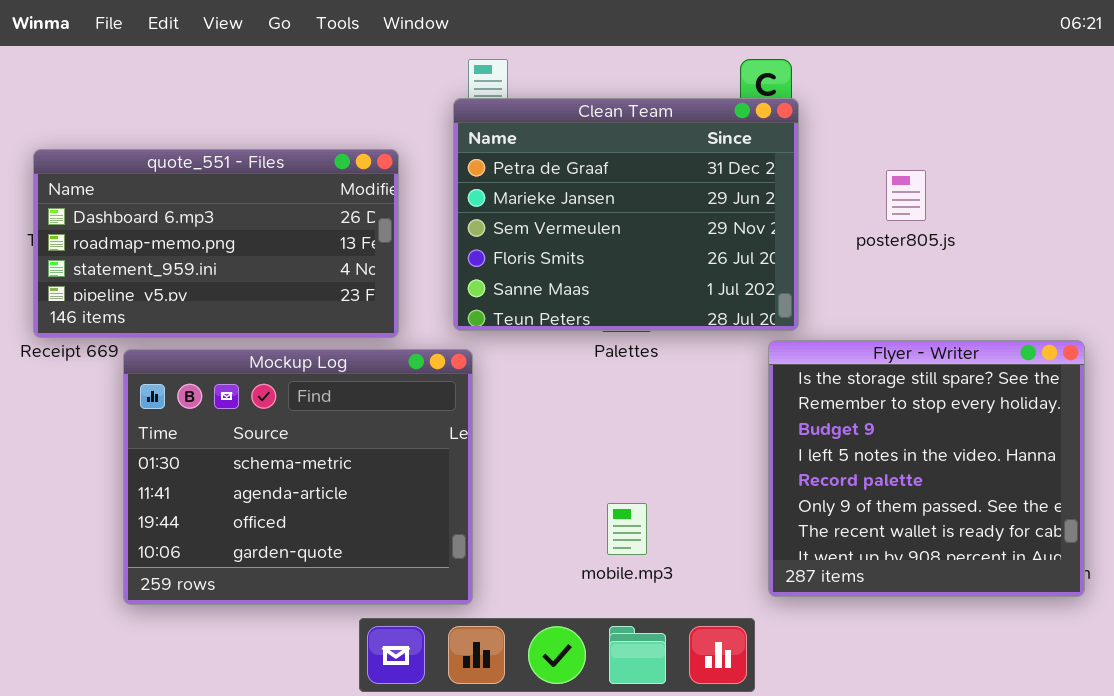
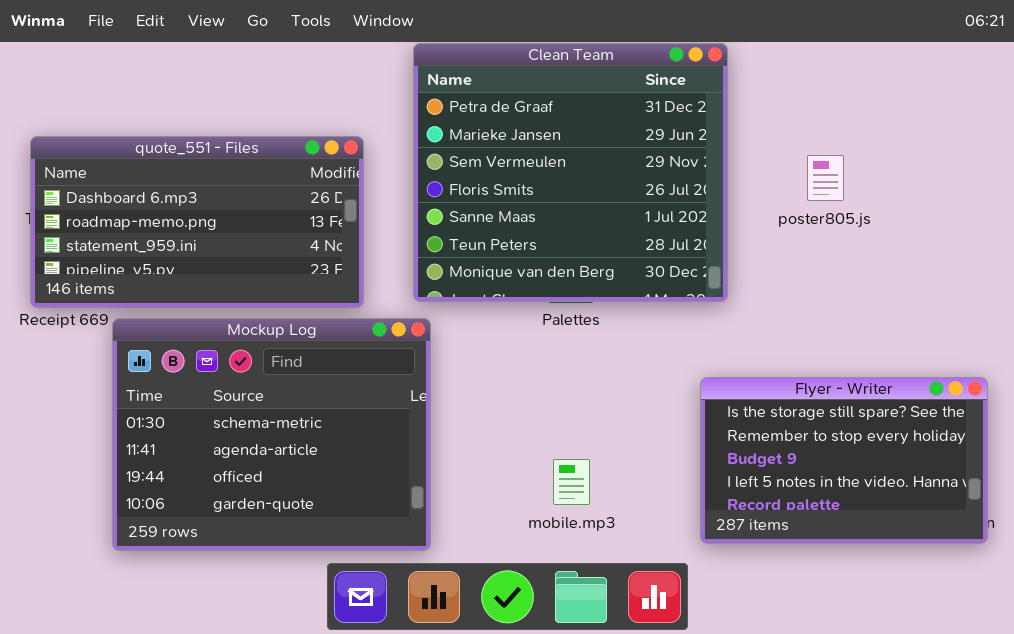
Clean Team: [453,98,799,331] -> [413,43,728,302], resized
Flyer - Writer: [768,340,1085,597] -> [700,377,988,544], resized

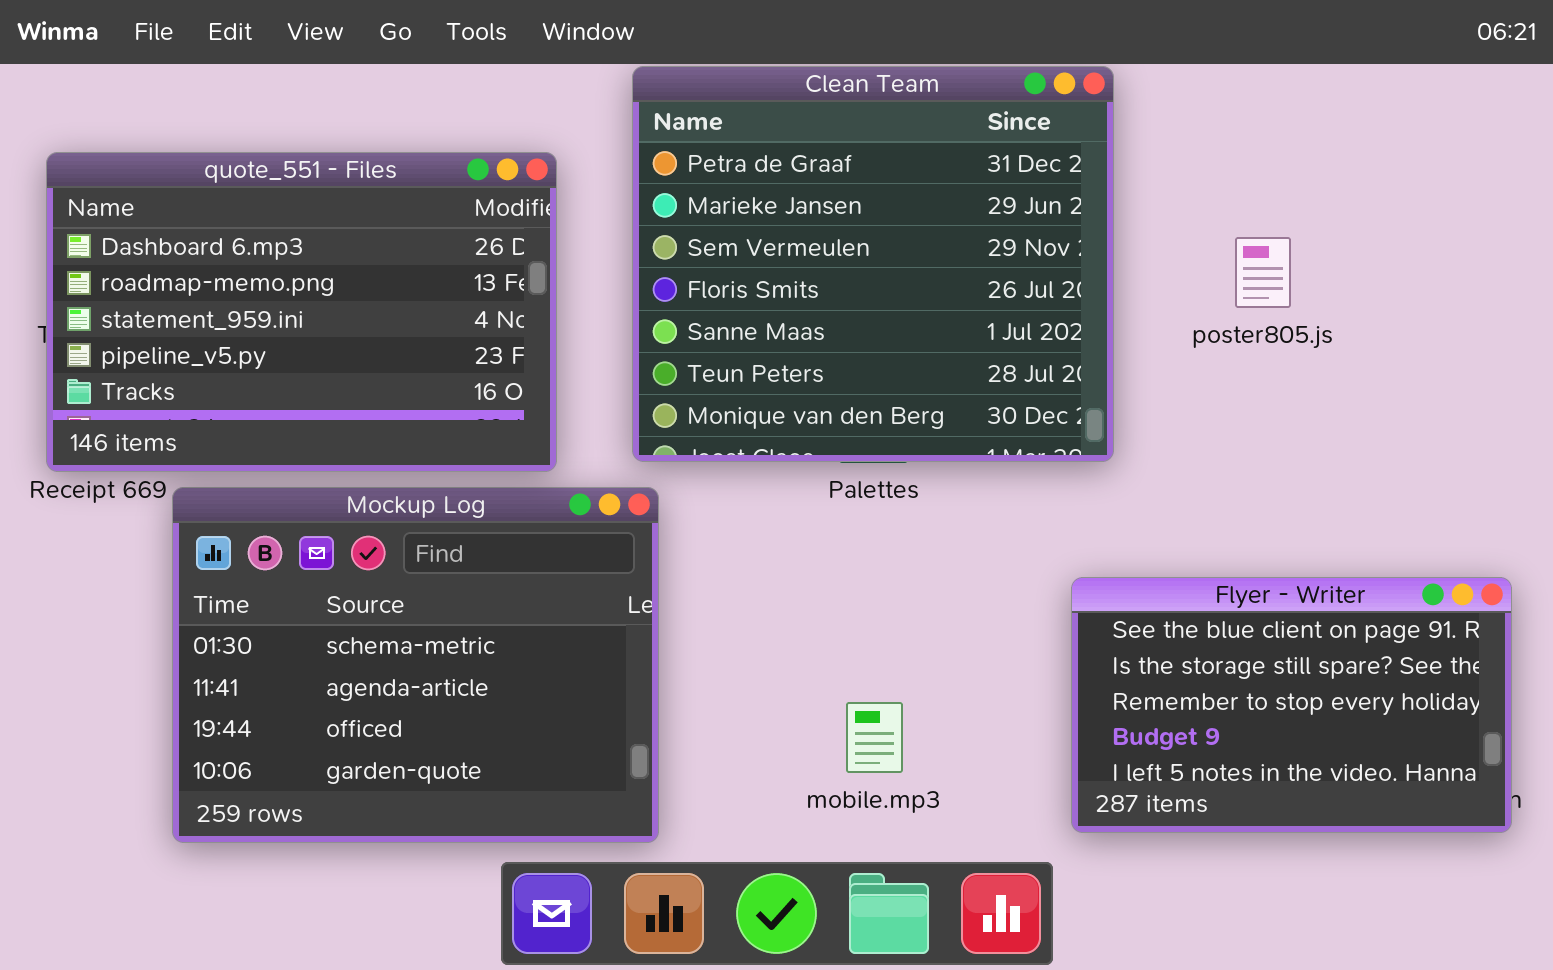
quote_551 - Files: [30,136,364,308] -> [46,152,557,472], resized
Flyer - Writer: [700,377,988,544] -> [1071,577,1512,833], scrolled up 1 row

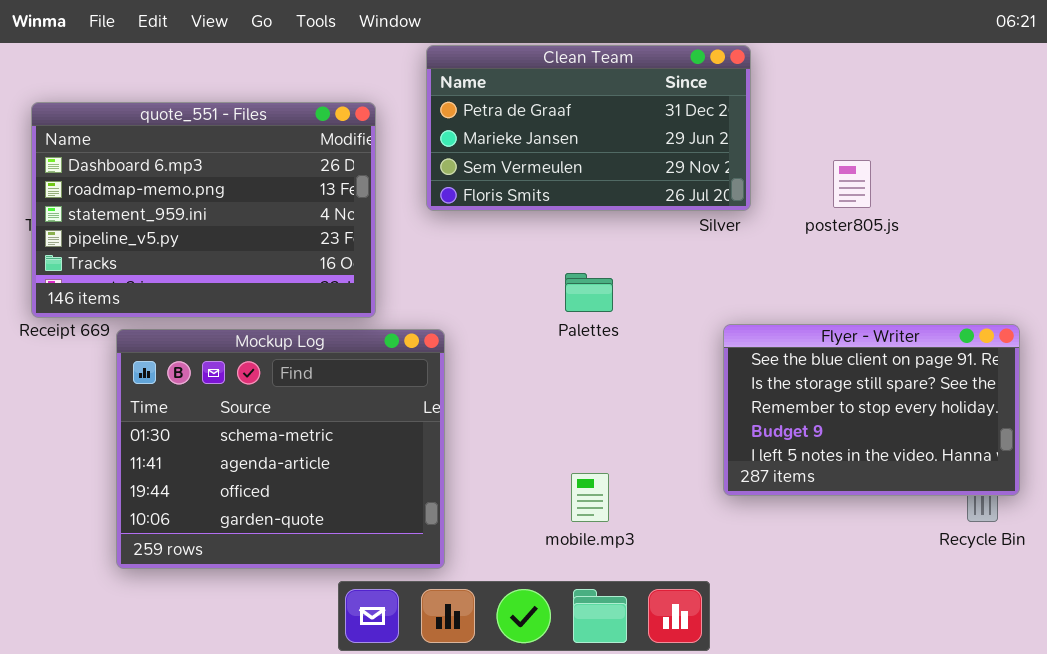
Clean Team: [632,66,1114,462] -> [426,45,751,211], resized
Flyer - Writer: [1071,577,1512,833] -> [723,324,1020,496], moved

